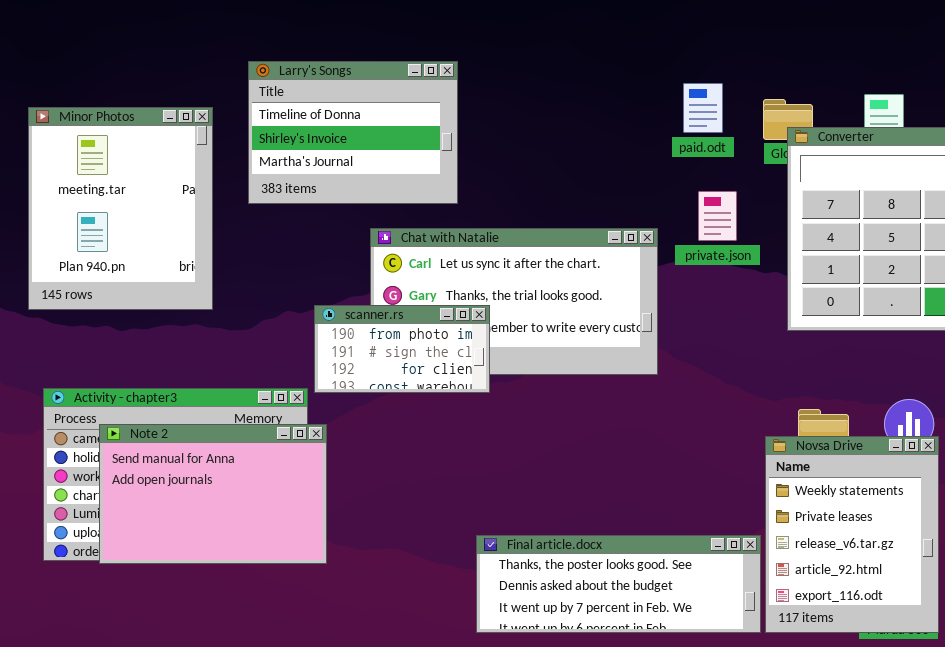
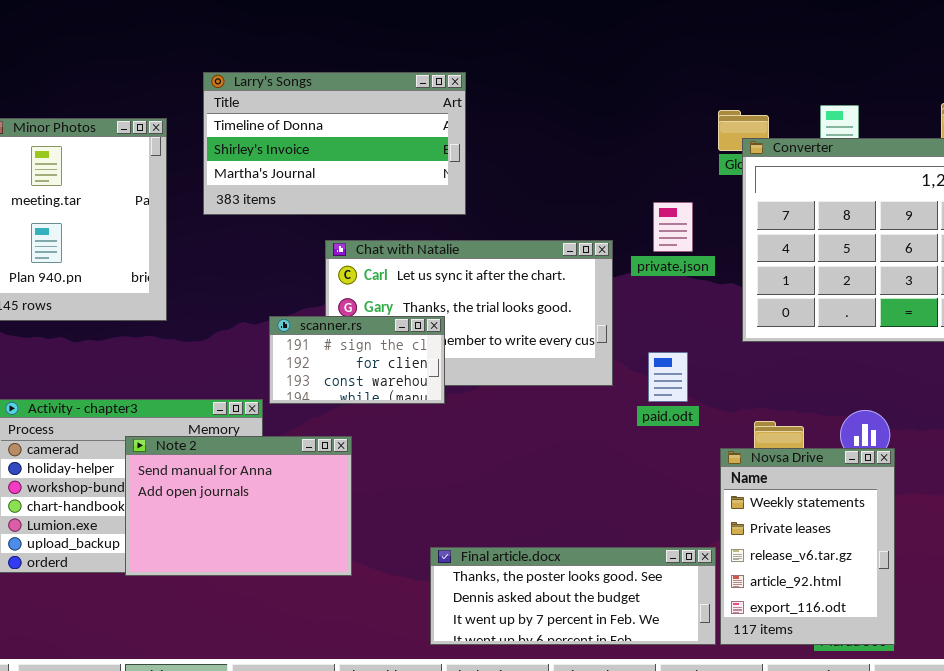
Larry's Songs: [248,61,458,204] -> [203,72,466,215], resized
paid.odt: [683,83,723,133] -> [648,352,688,402], moved
scanner.rs: [314,305,490,393] -> [269,316,445,404], scrolled down 1 row
Note 2: [99,424,327,564] -> [125,436,352,576], moved

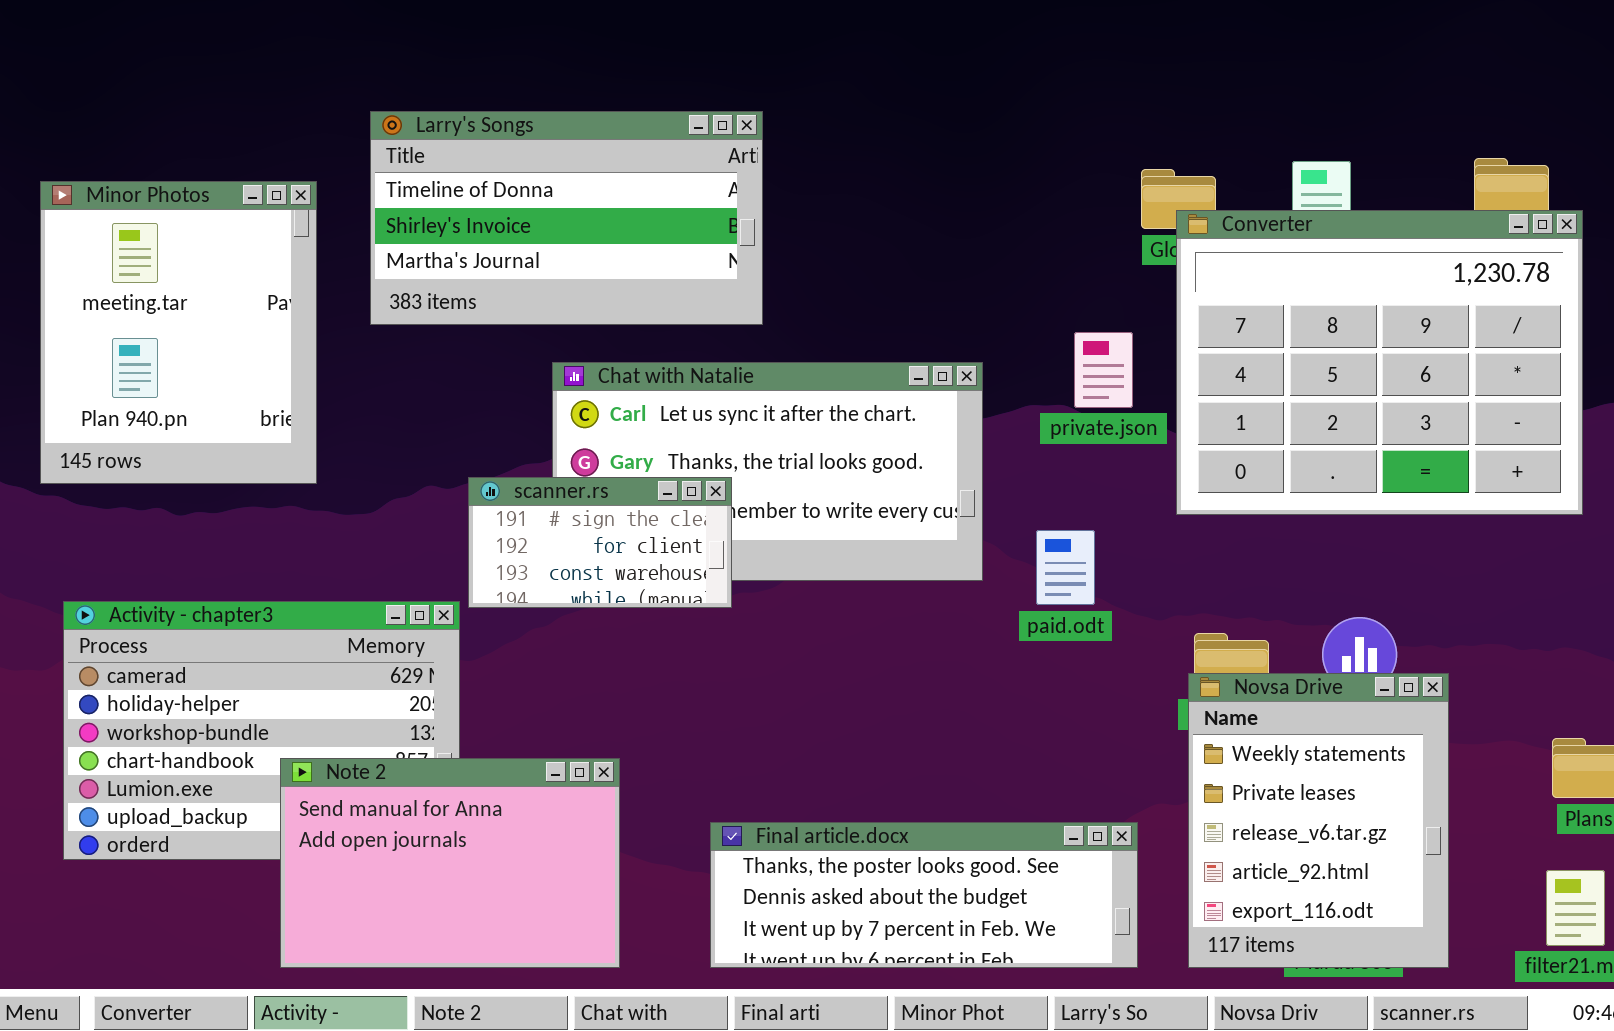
private.json: [653,202,693,252] -> [1074,332,1133,408], moved
Note 2: [125,436,352,576] -> [280,758,620,968], moved
Novsa Drive: [720,448,895,645] -> [1188,673,1449,968], moved

